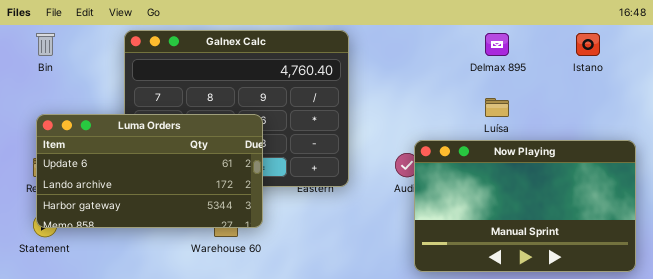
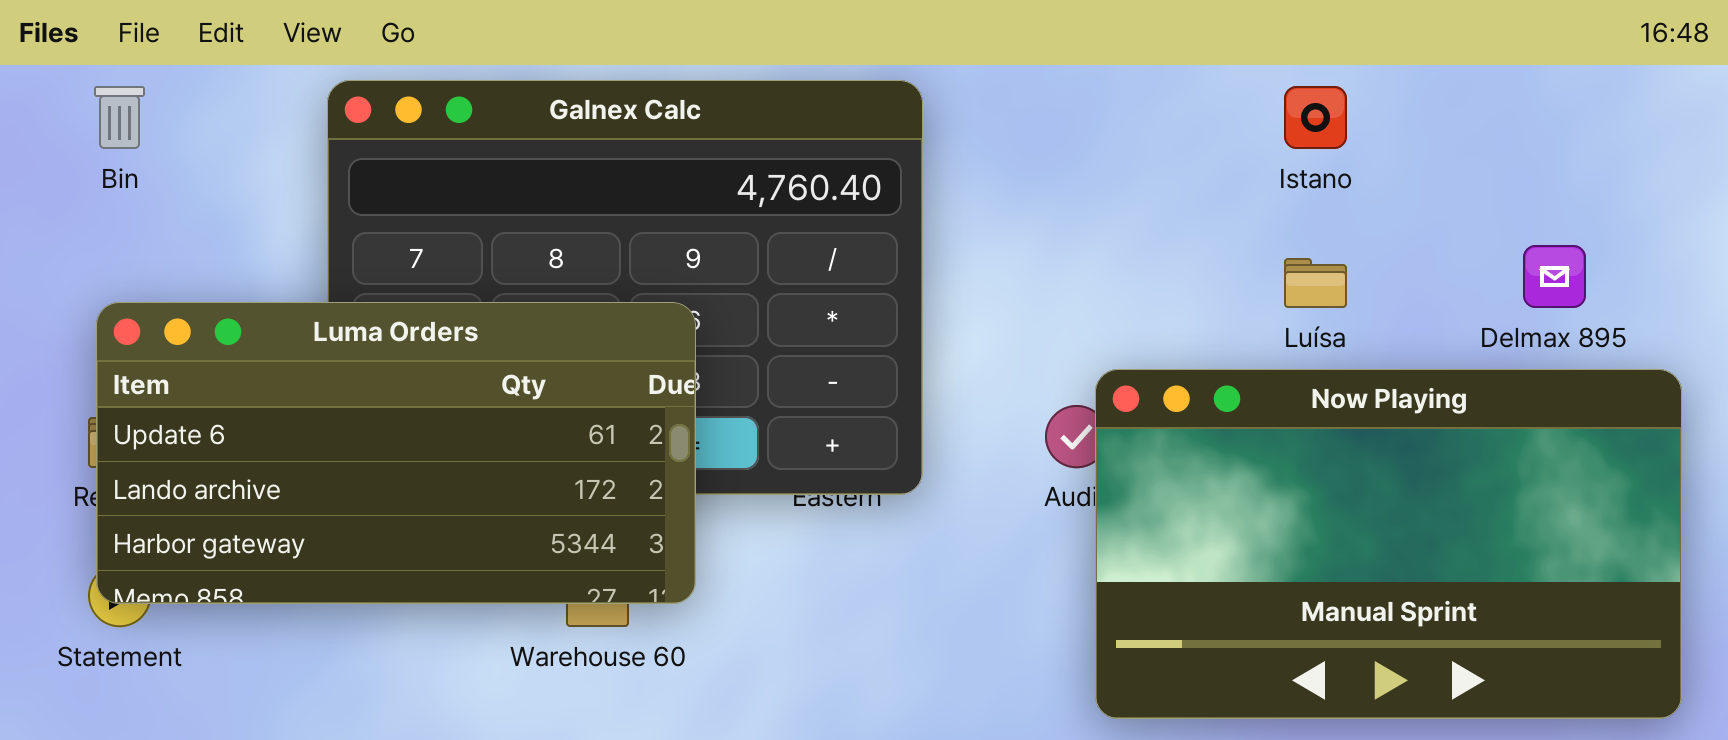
Delmax 895: [485,33,509,56] -> [1523,245,1586,308], moved
Istano: [576,33,600,56] -> [1284,86,1347,149], moved

